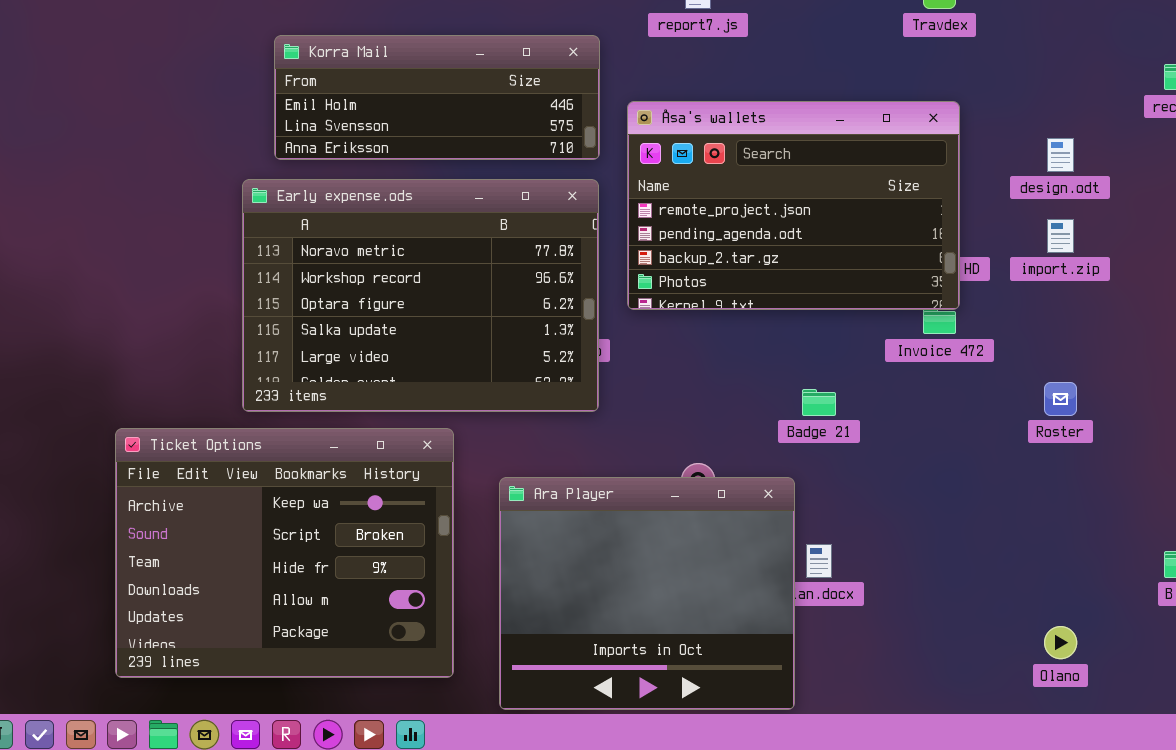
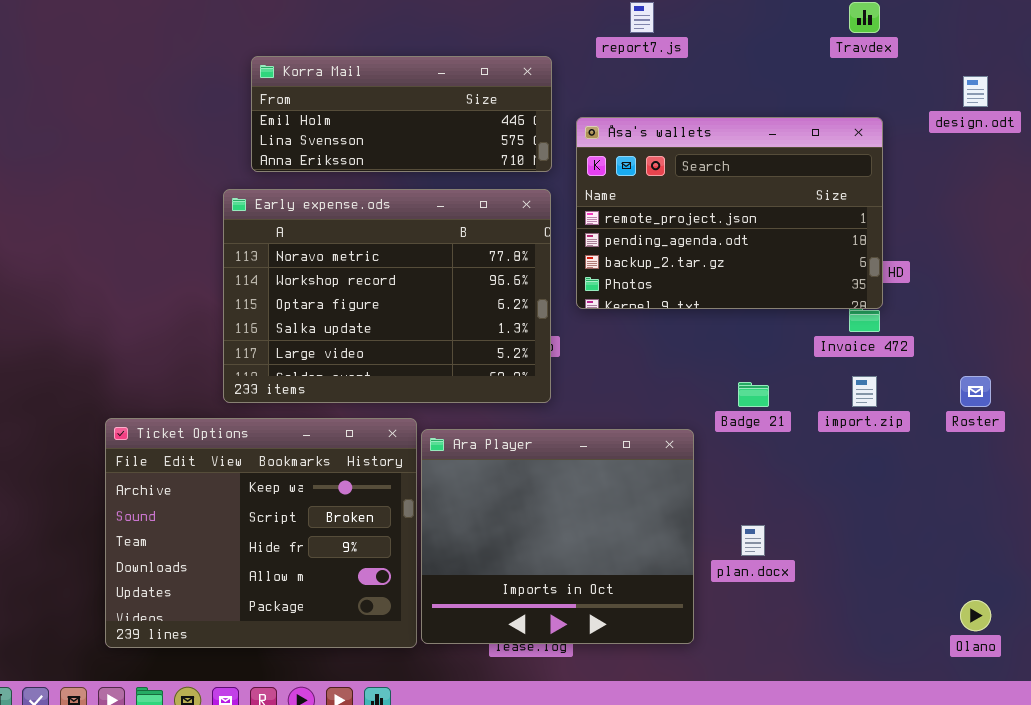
design.odt: [1047,138,1074,172] -> [963,76,988,107], moved
import.zip: [1047,219,1074,253] -> [852,376,877,407], moved
Ara Player: [499,477,795,710] -> [421,429,694,644], moved

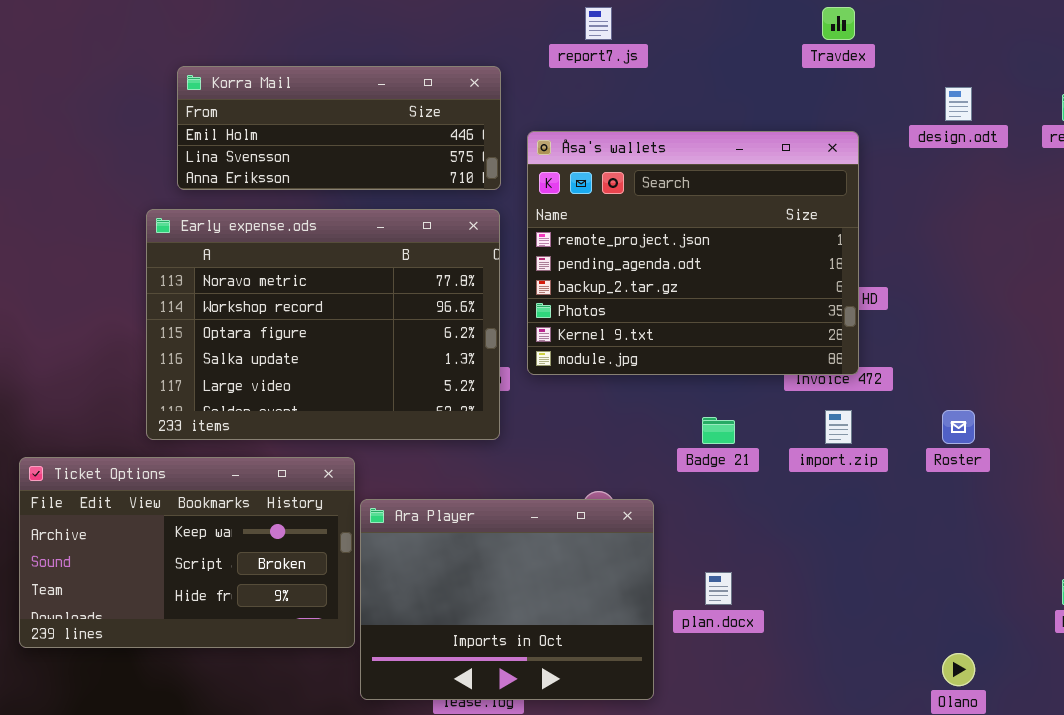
Åsa's wallets: [576,117,883,309] -> [527,131,859,375], resized
Ticket Options: [105,418,417,648] -> [19,457,355,648], resized
Ara Player: [421,429,694,644] -> [360,499,654,700], resized

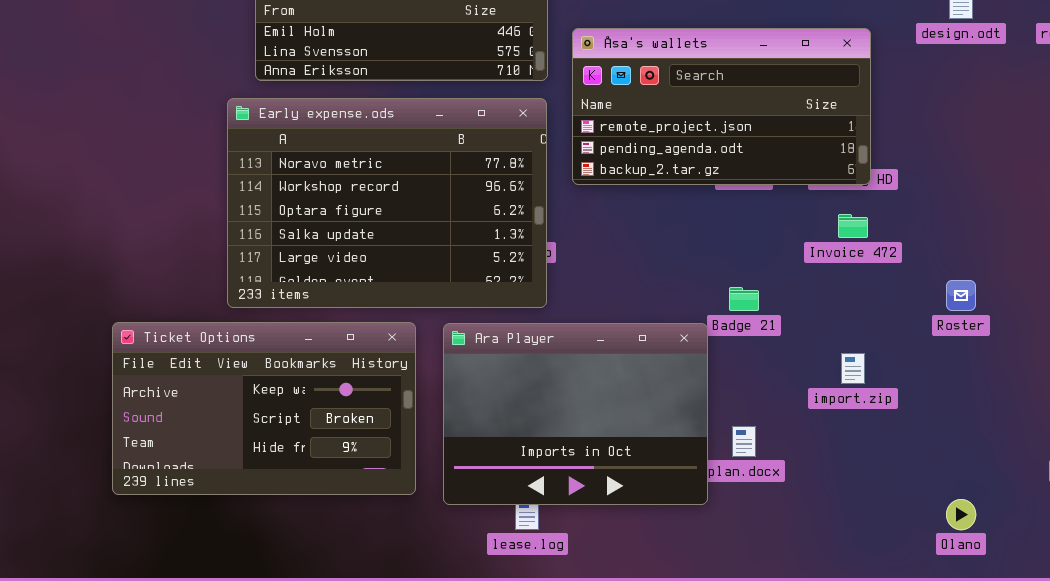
Åsa's wallets: [527,131,859,375] -> [572,28,871,185], resized
import.zip: [825,410,852,444] -> [841,353,865,384], moved
Ara Player: [360,499,654,700] -> [443,323,708,505], moved

